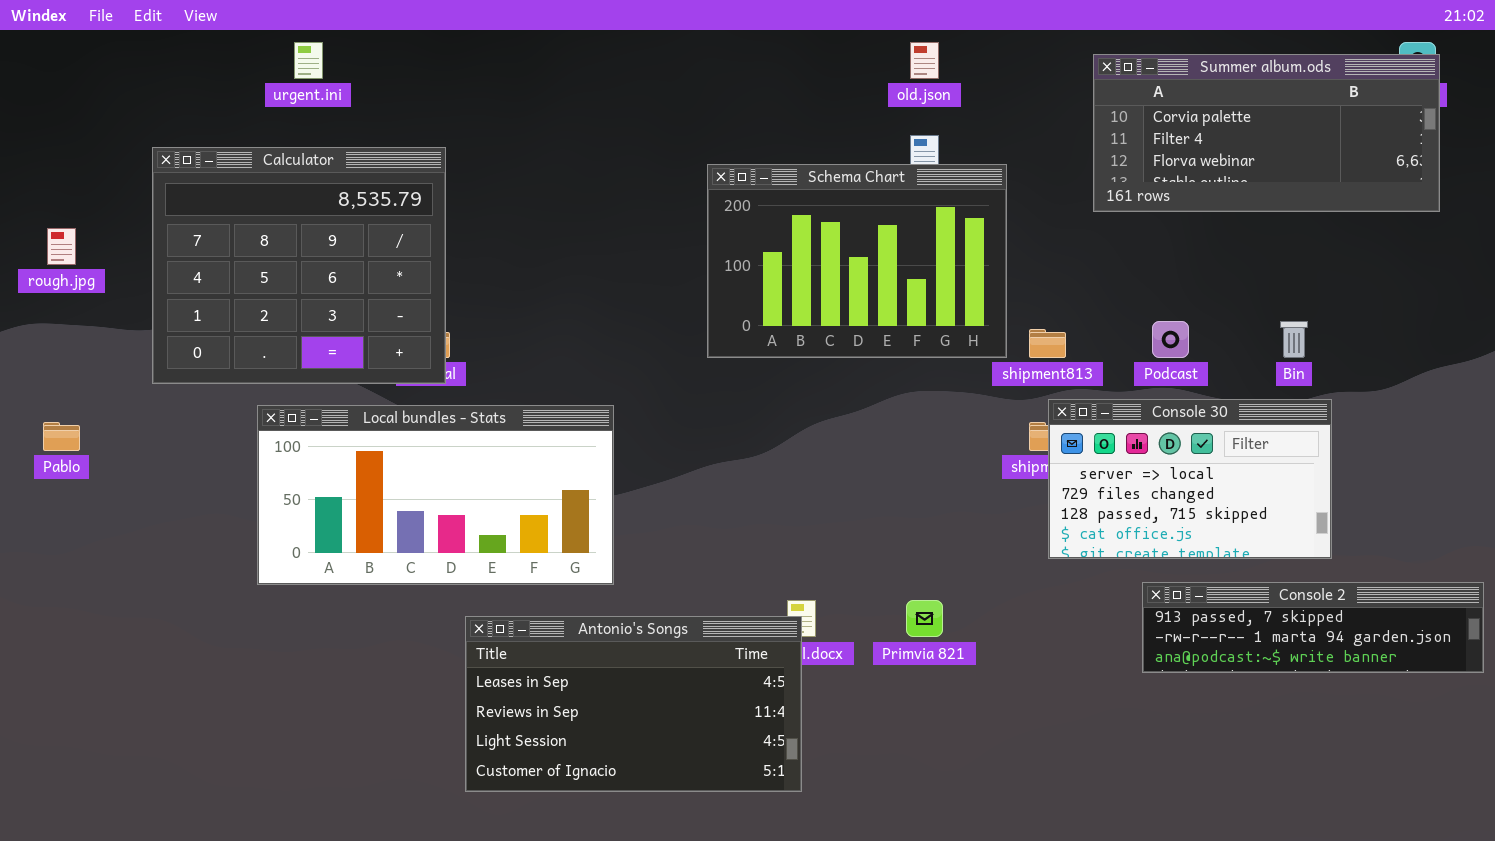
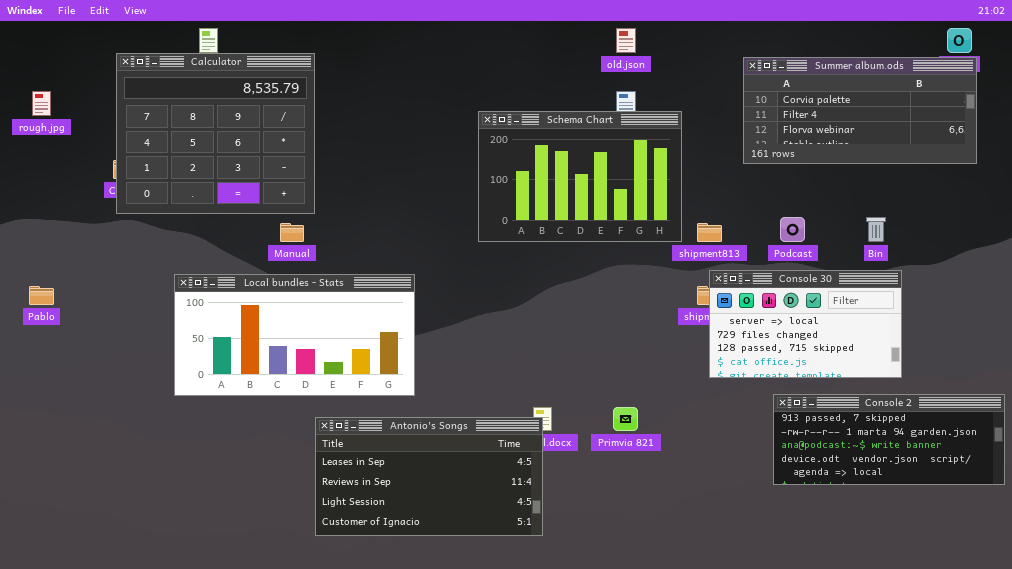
Summer album.ods: [1093,54,1440,212] -> [743,57,977,164], moved
Calculator: [152,147,446,384] -> [116,53,315,214], moved
rough.jpg: [47,228,76,265] -> [32,91,51,116], moved
Console 2: [1142,582,1484,673] -> [773,394,1005,485], resized

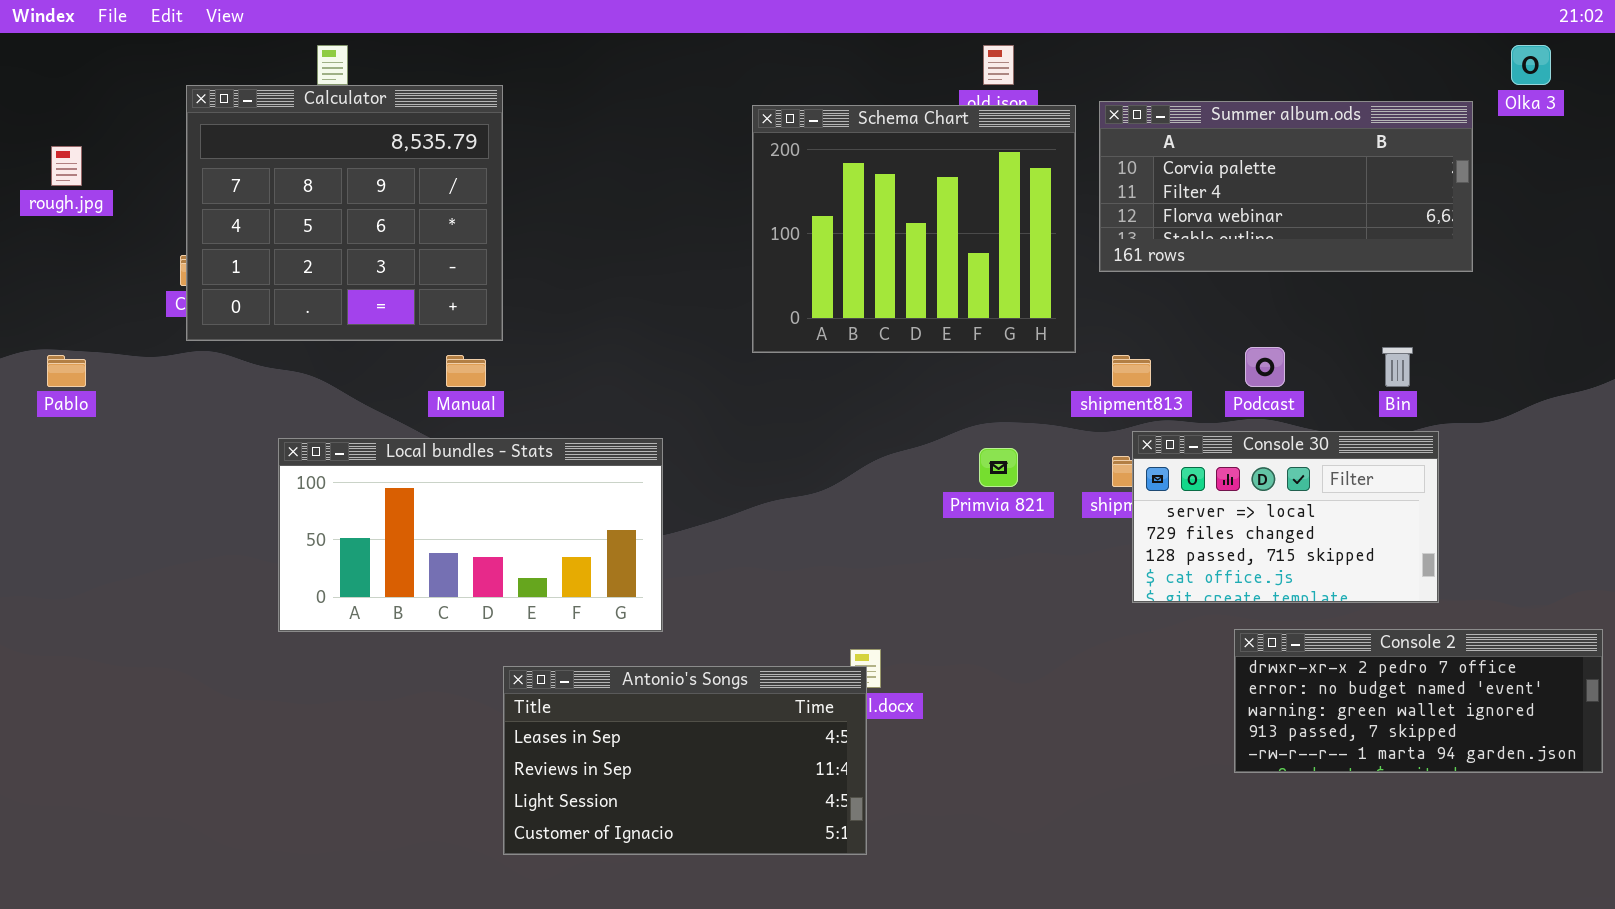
Summer album.ods: [743,57,977,164] -> [1099,101,1473,272], moved
Schema Chart: [478,111,682,242] -> [752,105,1076,353], moved, resized
Pablo: [29,286,54,305] -> [47,355,86,387], moved
Console 2: [773,394,1005,485] -> [1234,629,1603,773], scrolled up 3 rows
Primvia 821: [613,407,638,431] -> [979,448,1018,487], moved

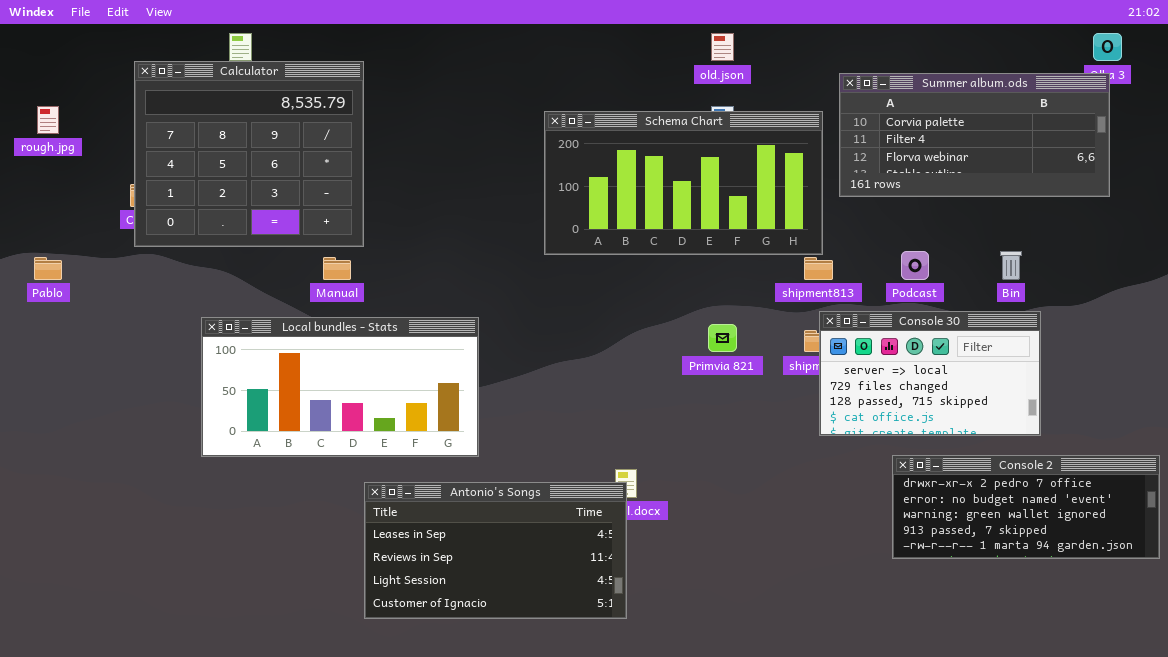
Summer album.ods: [1099,101,1473,272] -> [839,73,1110,197], moved
Schema Chart: [752,105,1076,353] -> [544,111,823,255], resized

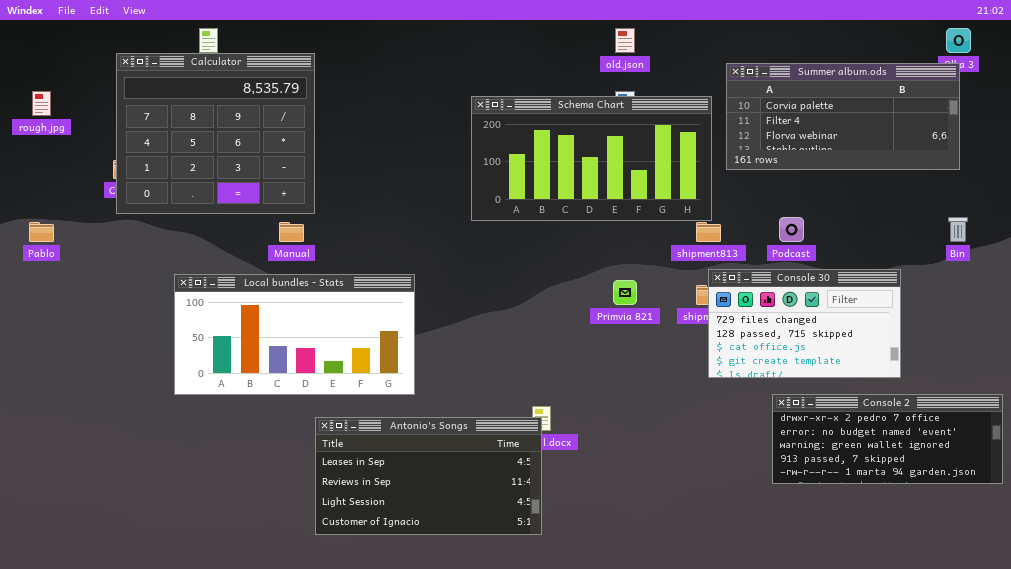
Bin: [1000,251,1022,280] -> [948,217,968,242], moved
Console 30: [819,311,1041,436] -> [708,269,901,378], scrolled down 1 row

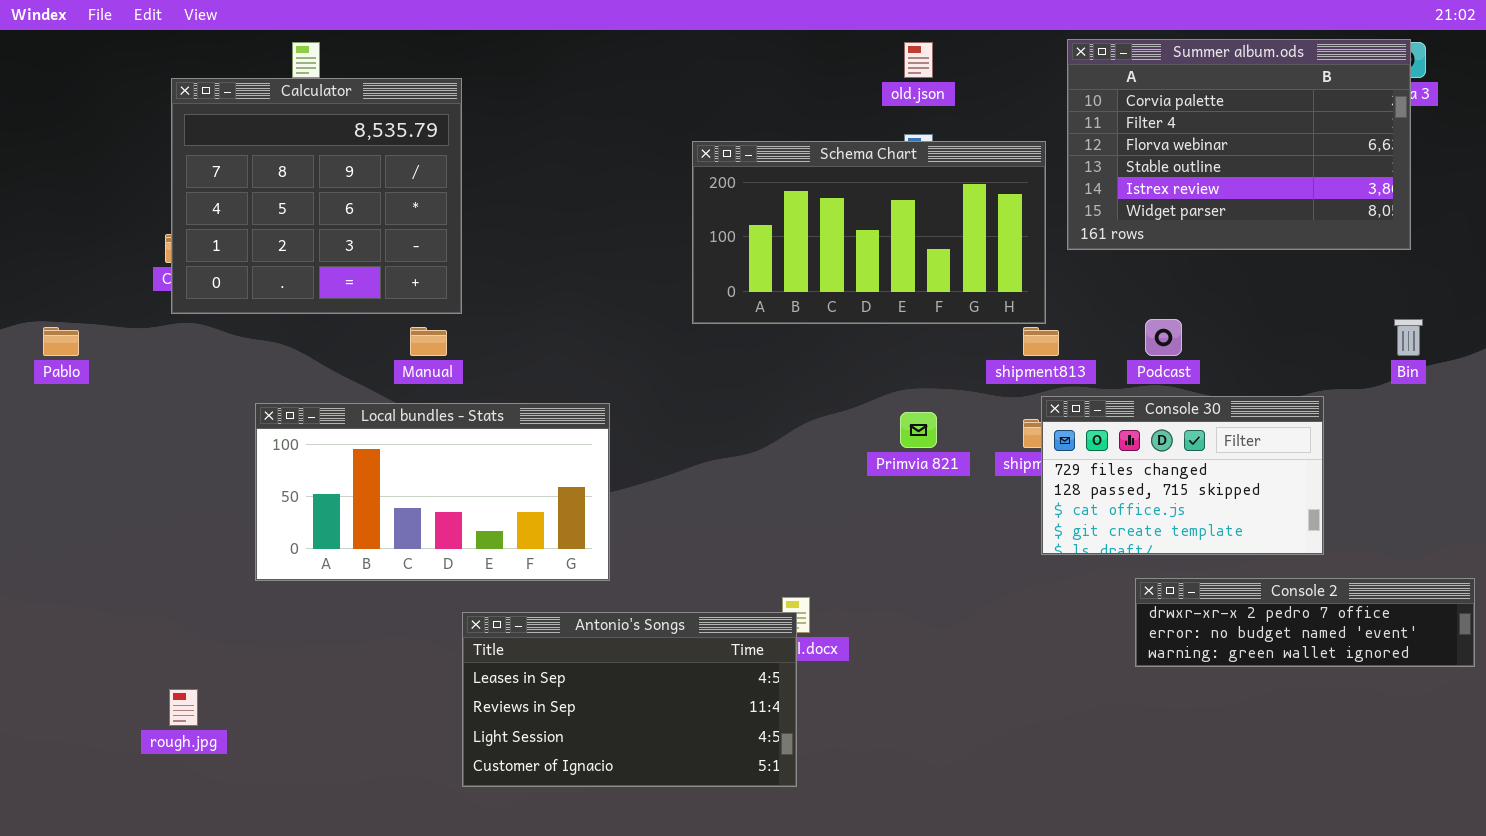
Summer album.ods: [726,63,960,170] -> [1067,39,1411,250], resized
rough.jpg: [32,91,51,116] -> [169,689,198,726], moved
Console 2: [772,394,1003,484] -> [1135,578,1475,667], resized

